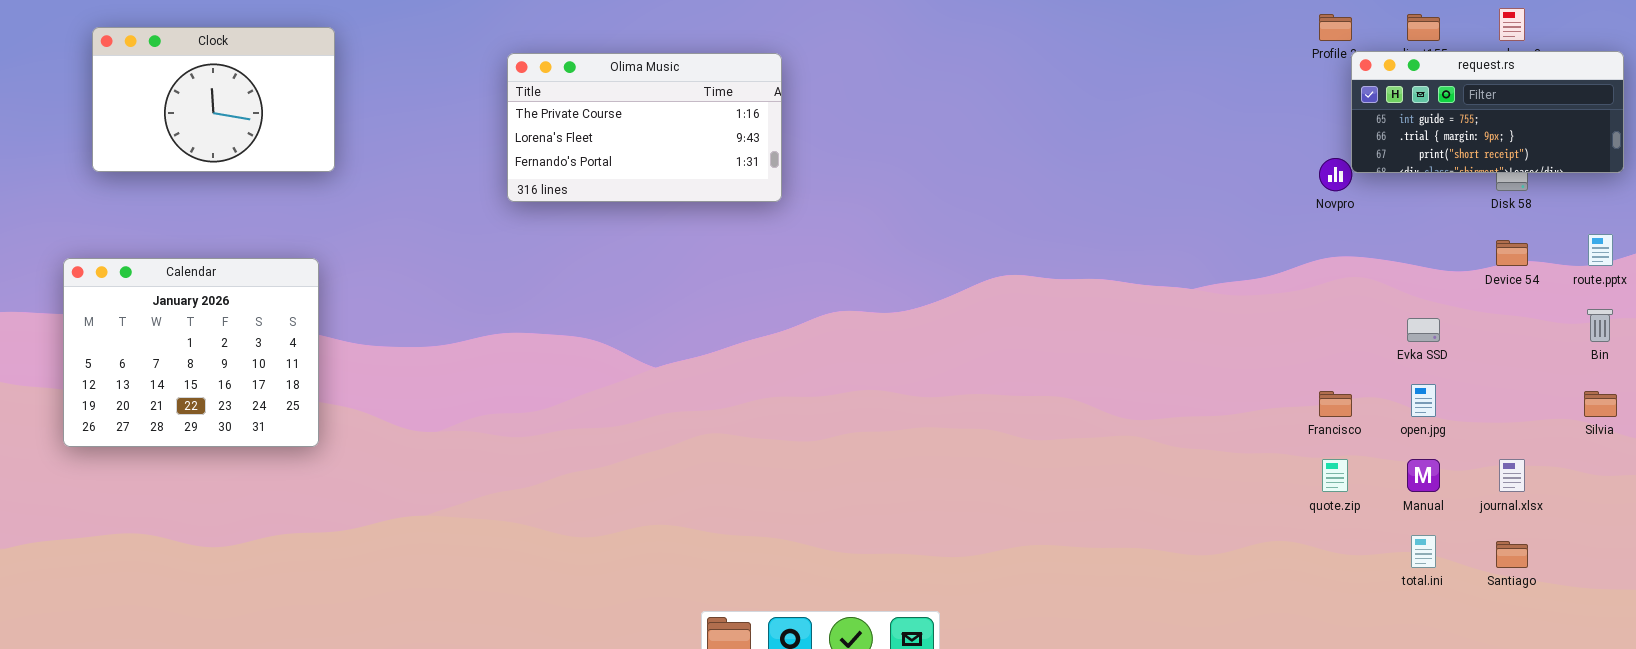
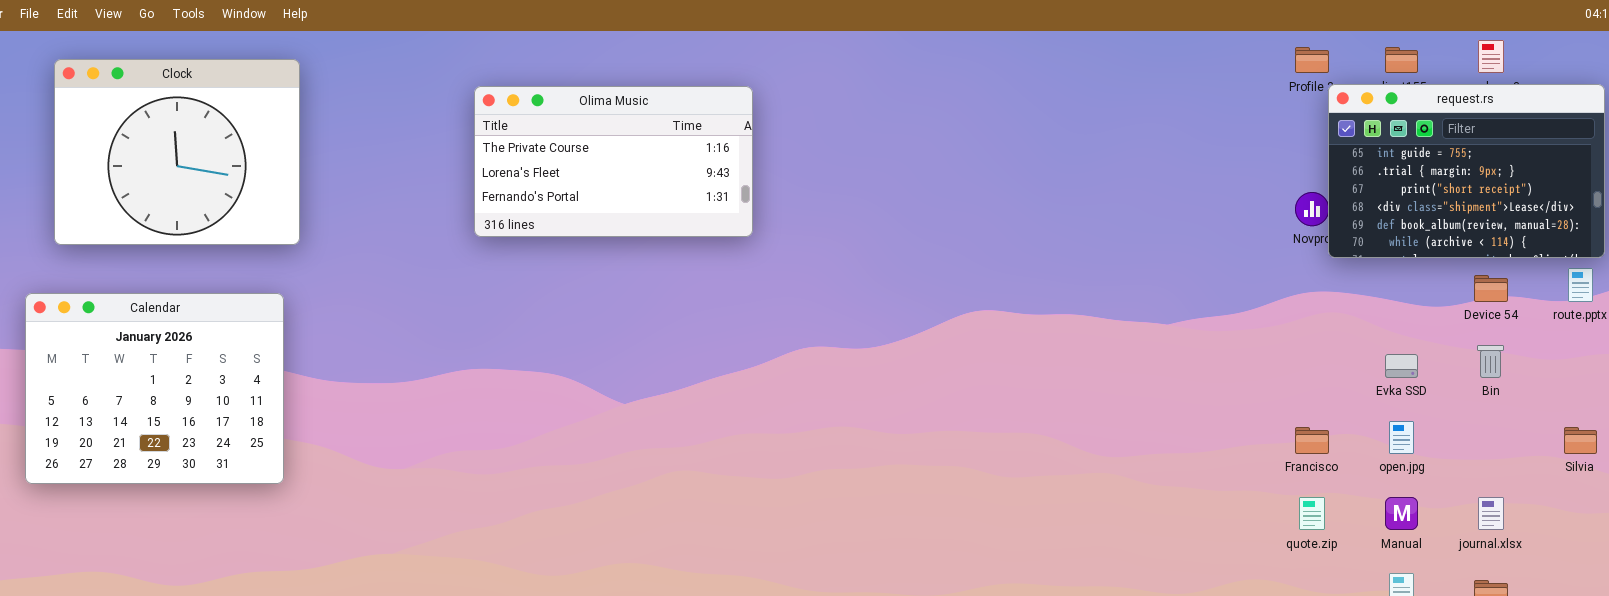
Clock: [92,27,335,172] -> [54,59,300,245], resized
request.rs: [1351,51,1624,173] -> [1328,84,1605,258], resized
Bin: [1587,309,1613,342] -> [1477,345,1504,378], moved

